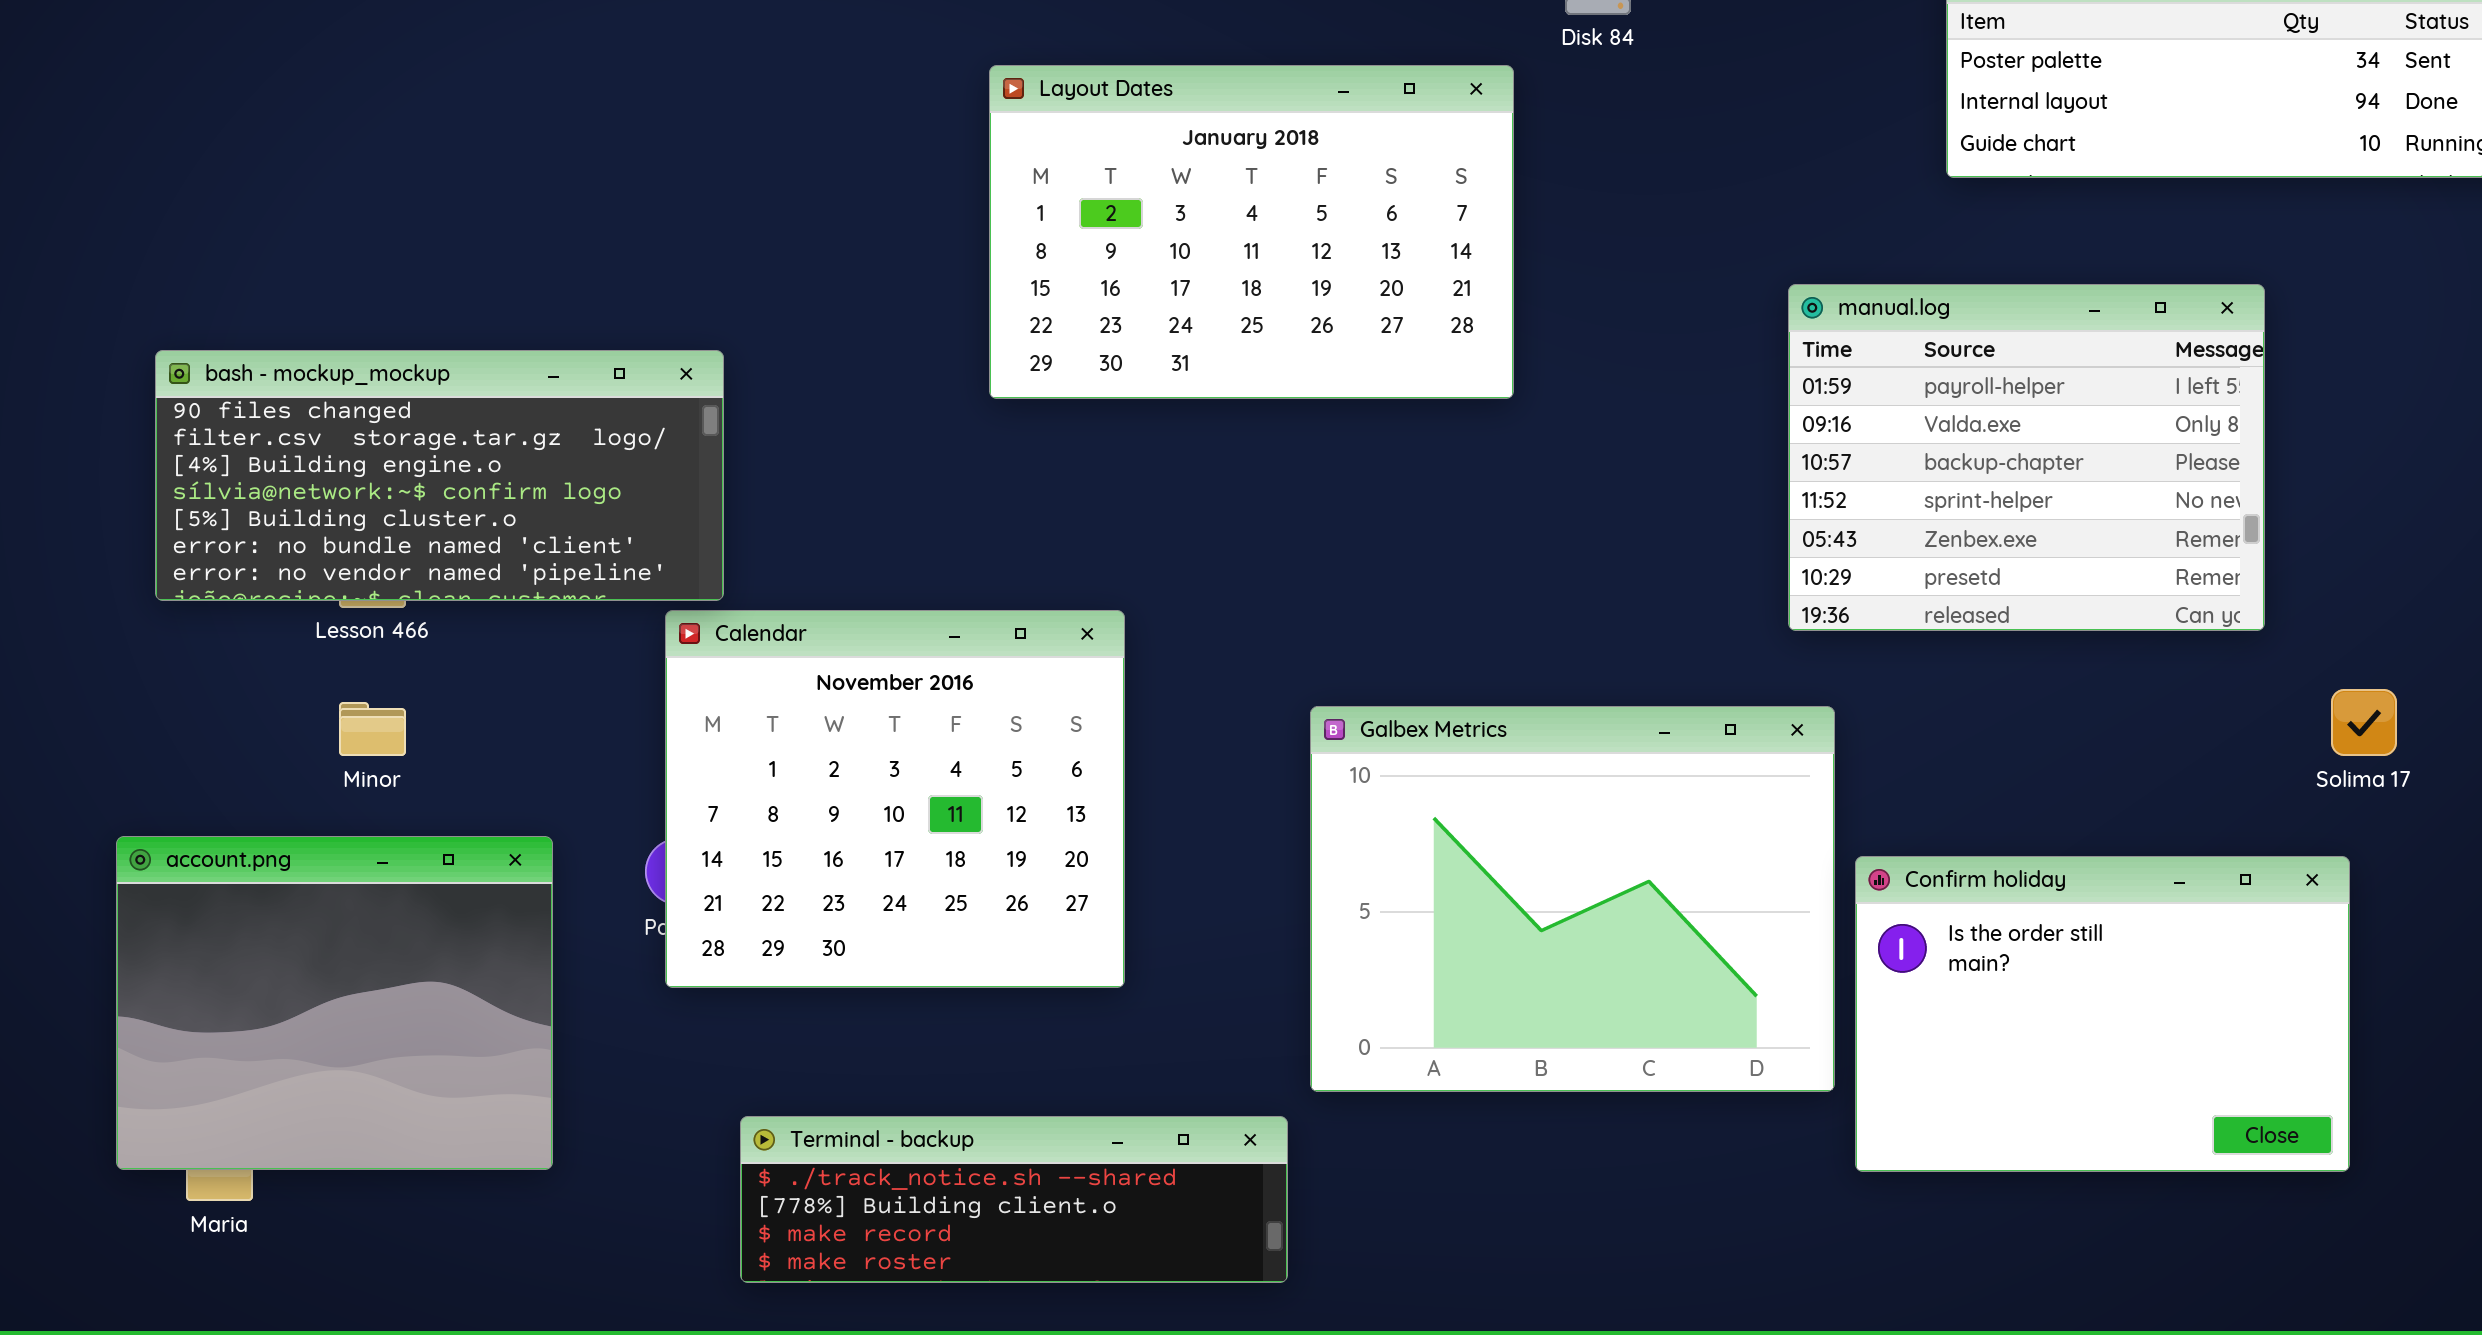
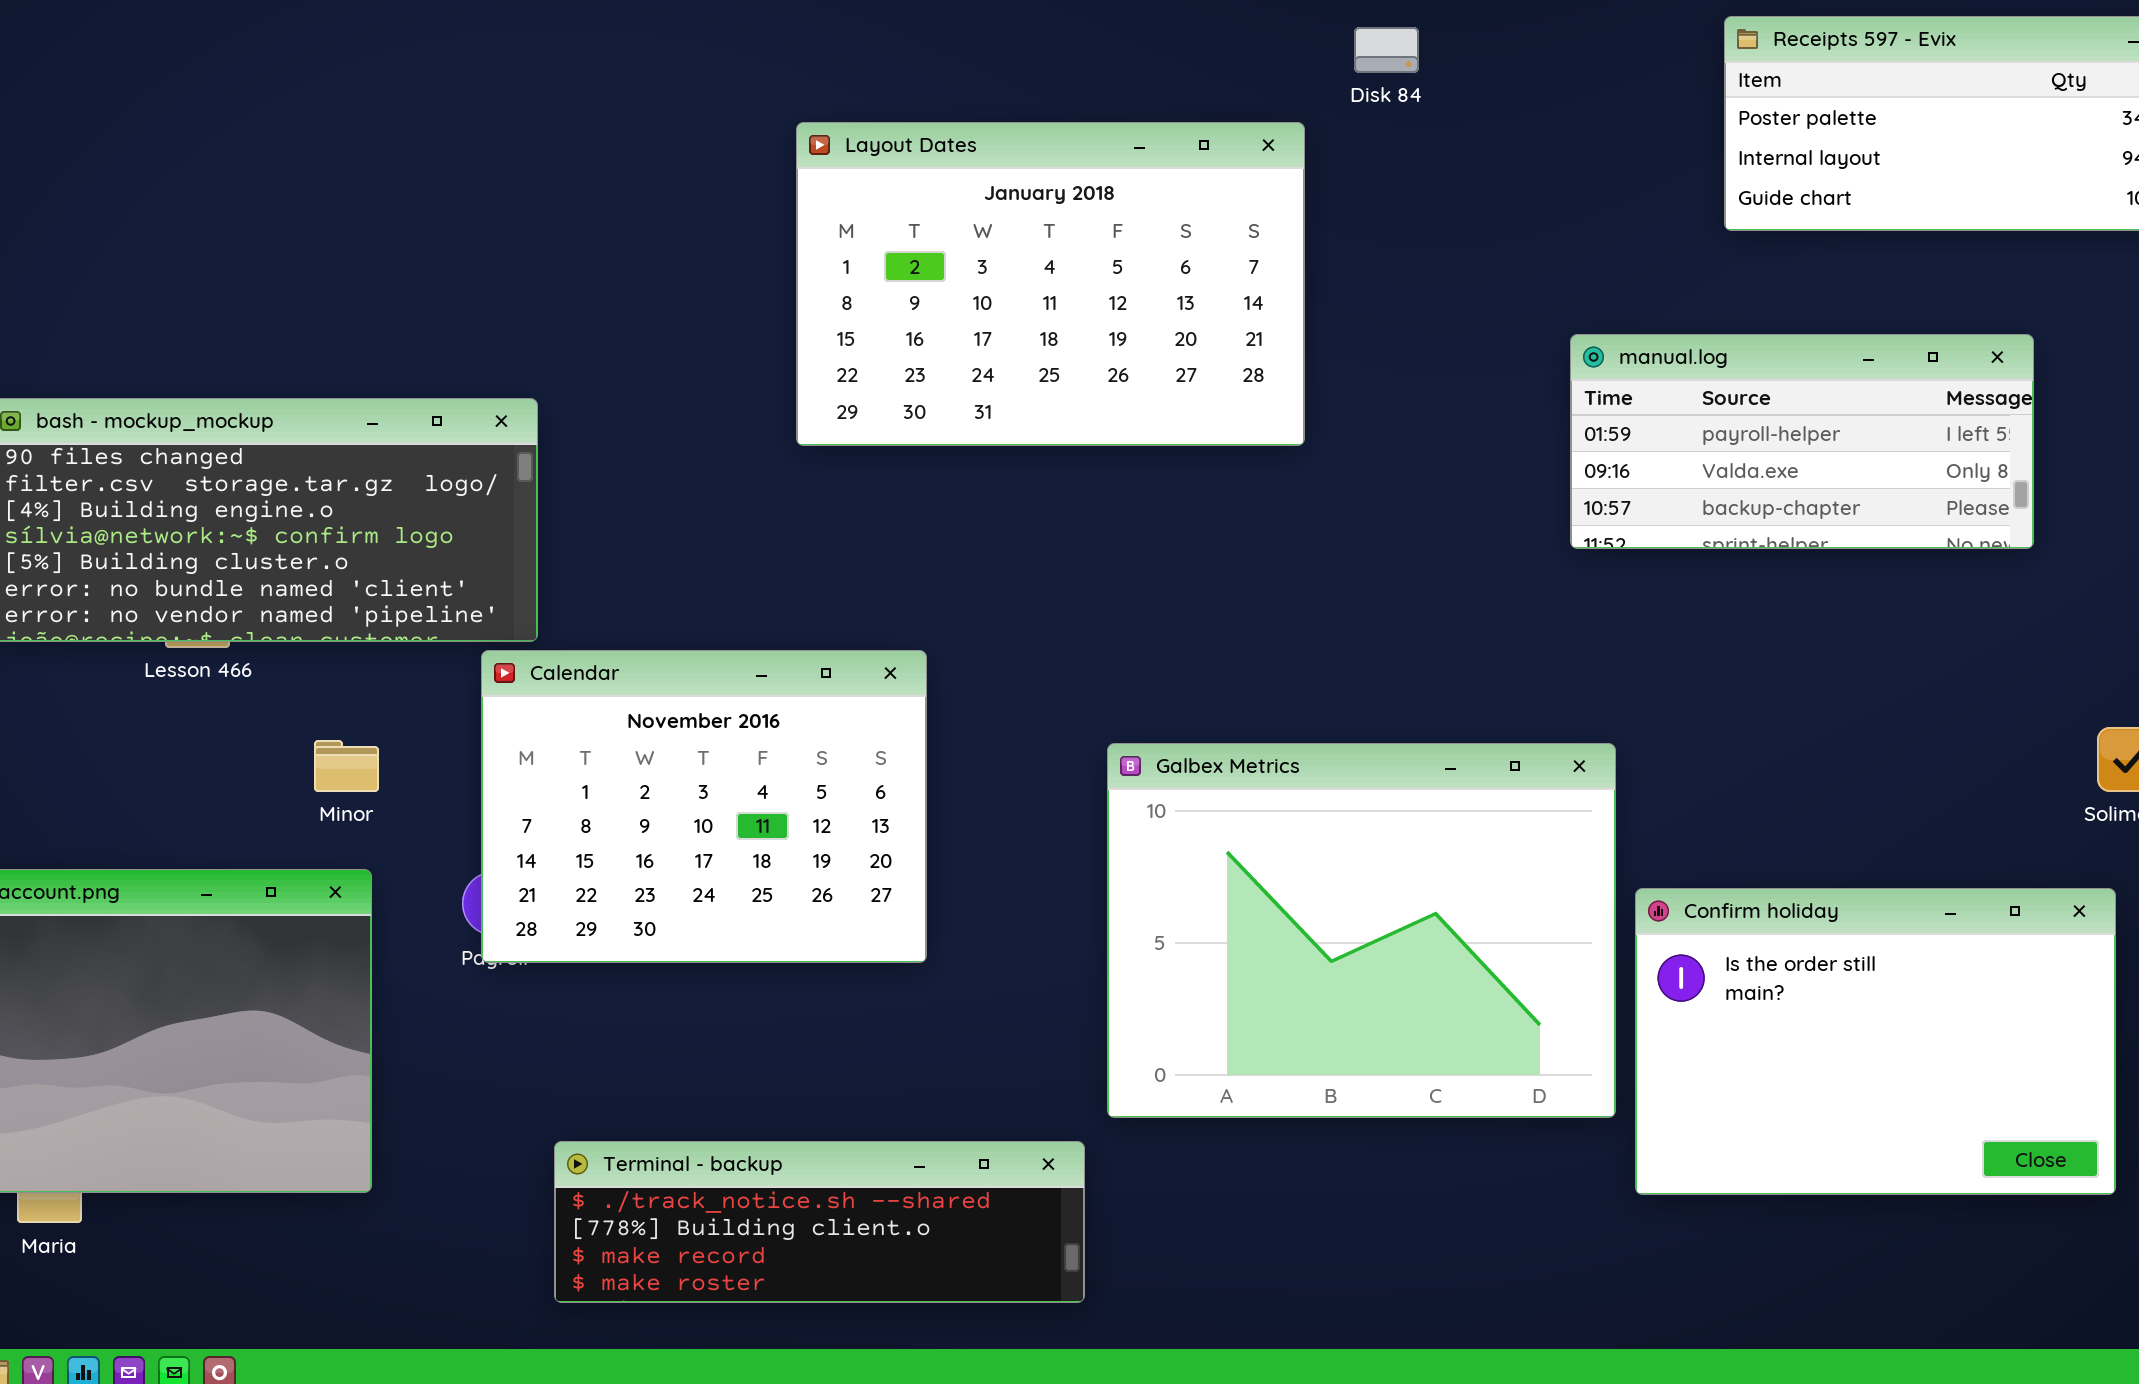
manual.log: [1788,284,2265,631] -> [1570,334,2034,549], resized
Calendar: [665,610,1125,988] -> [481,650,927,963], resized
Minor: [339,702,406,756] -> [314,740,379,792], moved

